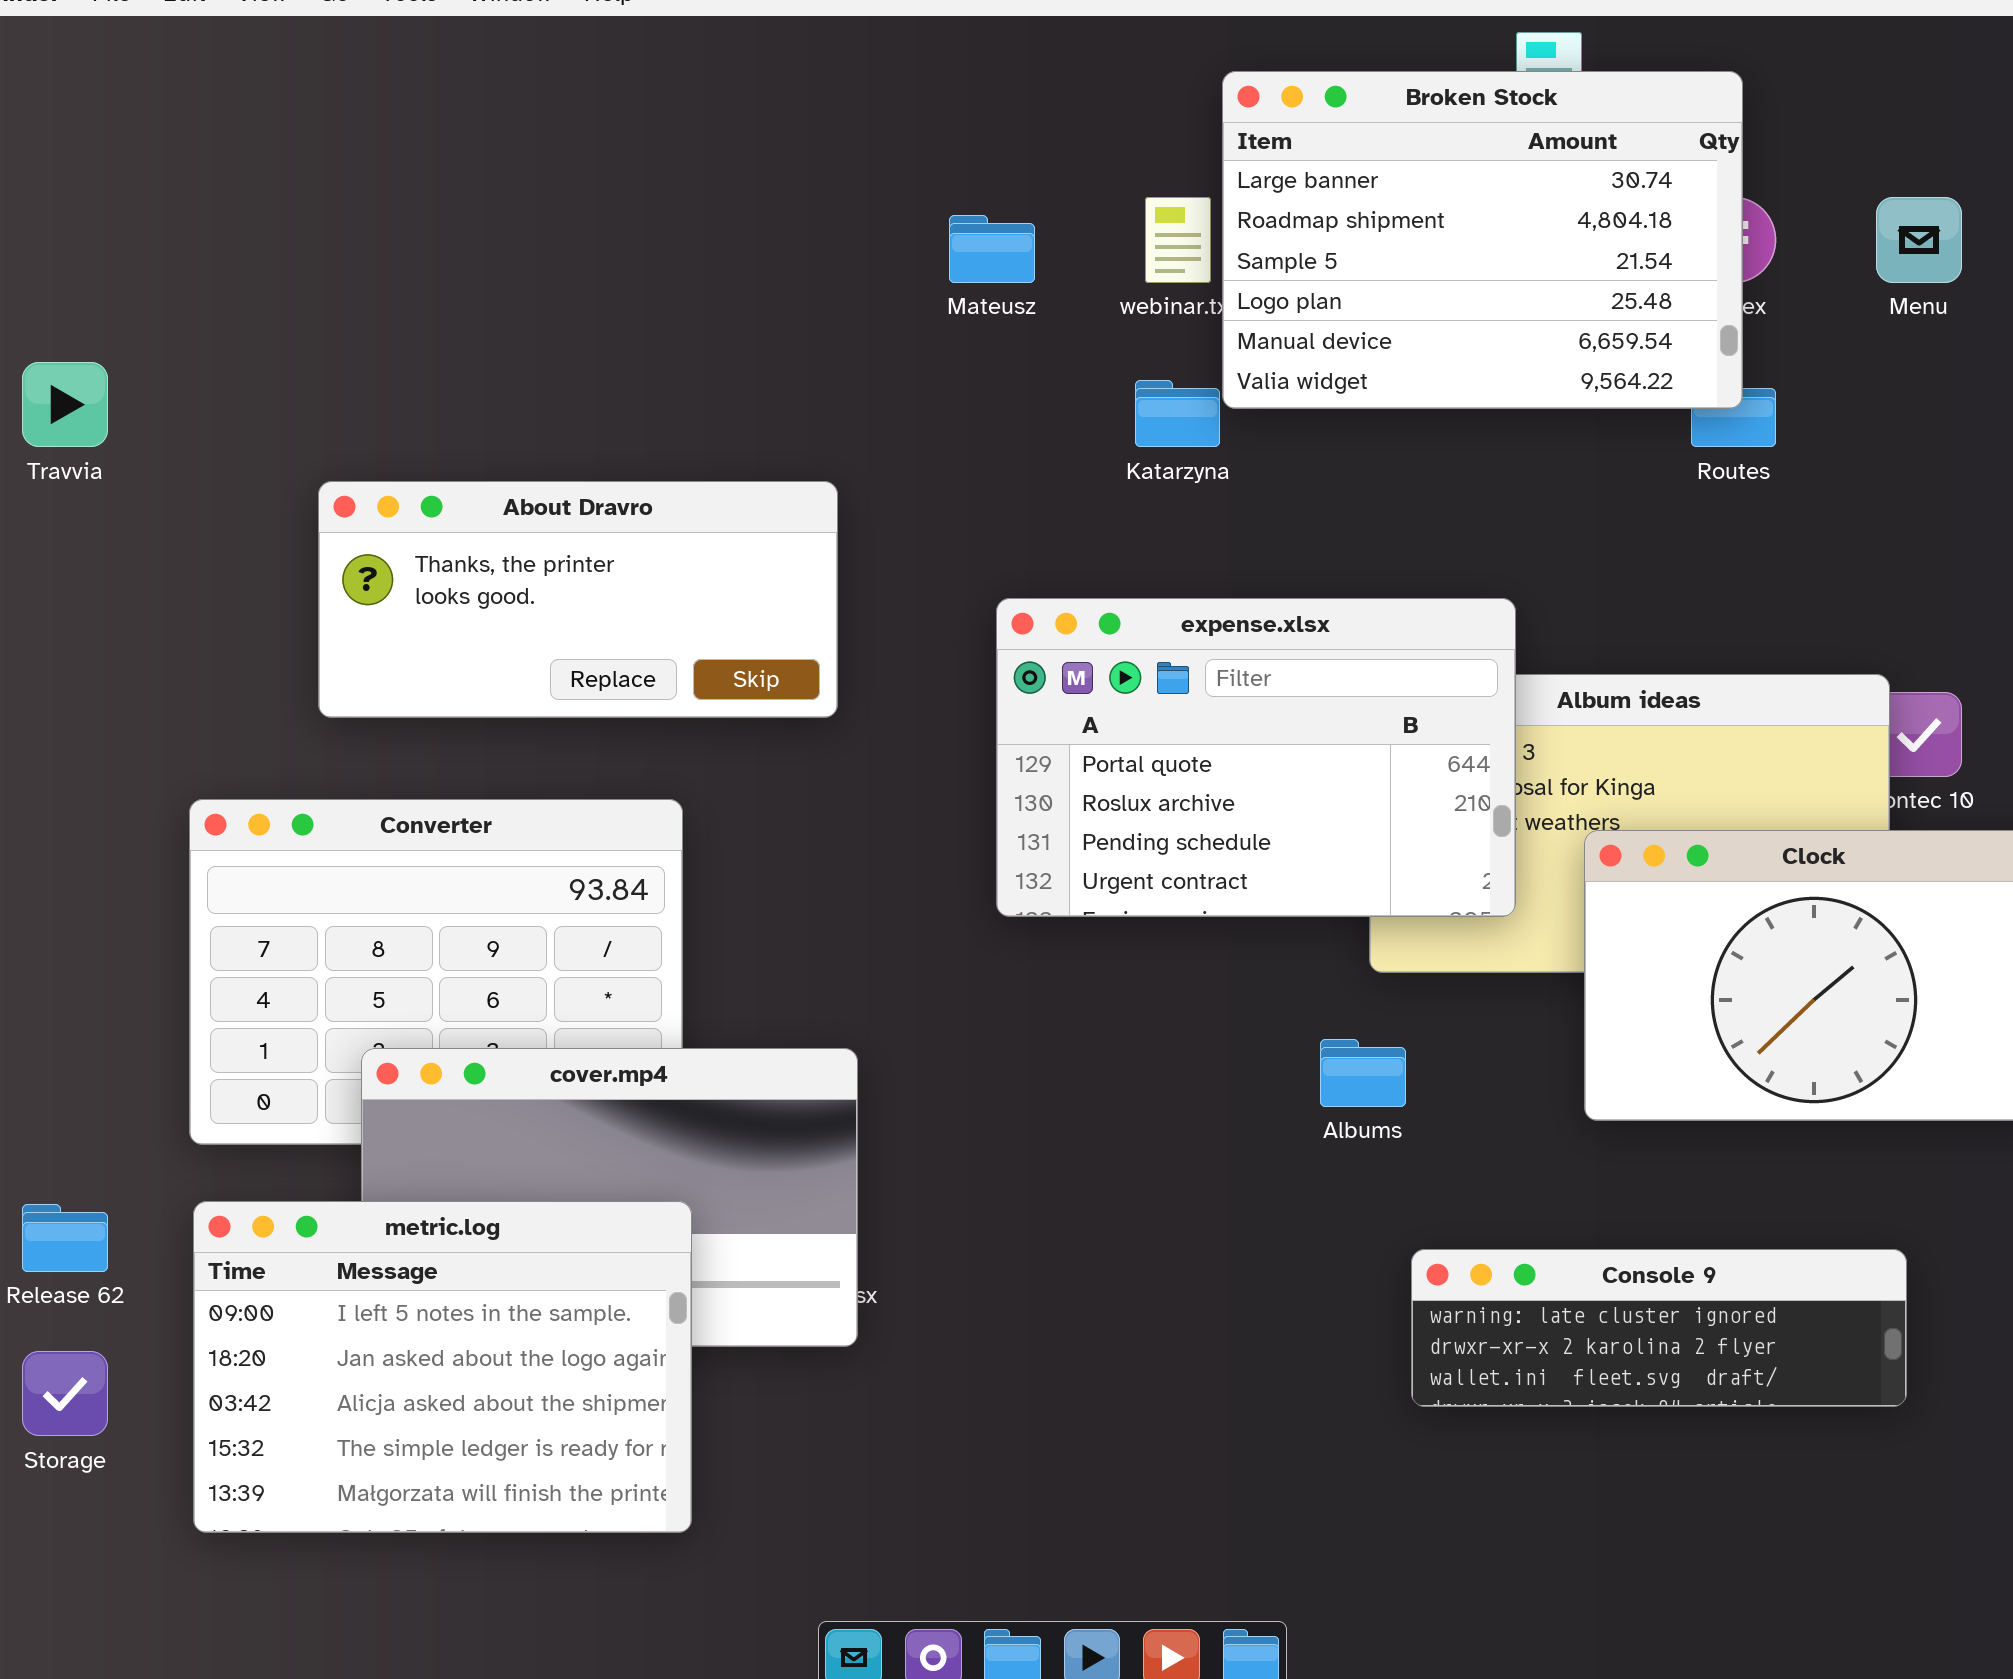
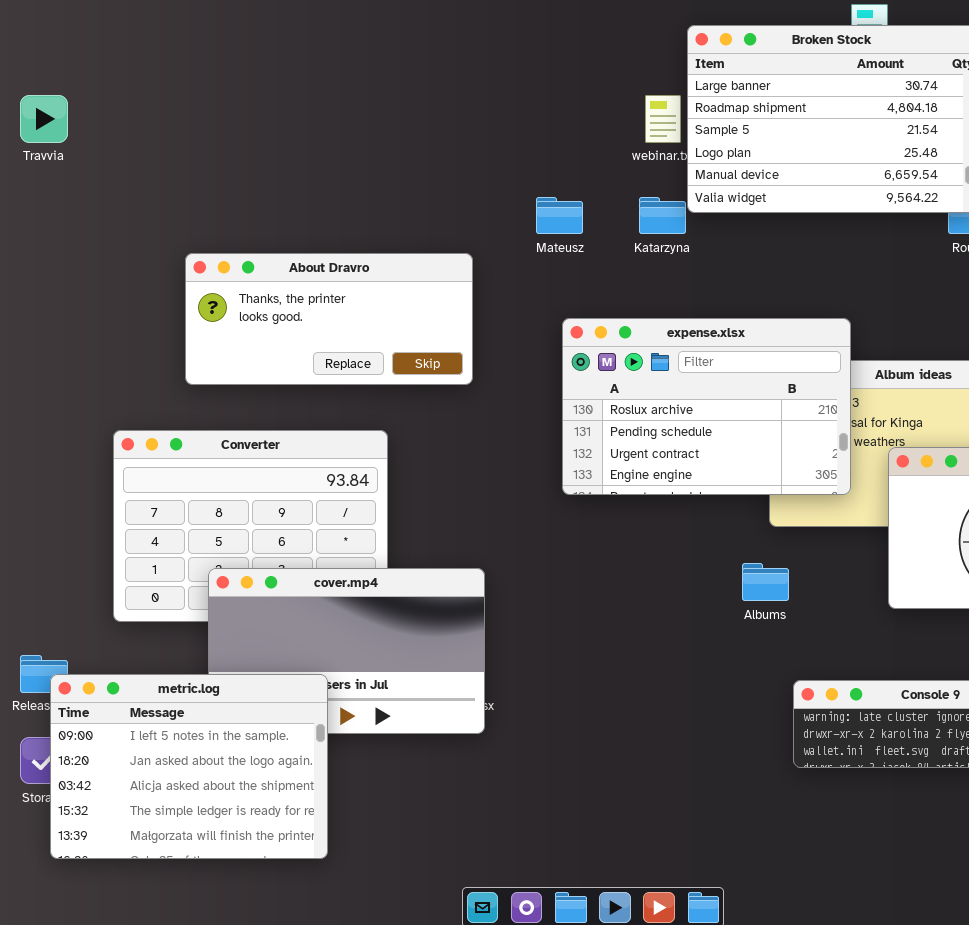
Mateusz: [949,215,1035,283] -> [536,197,583,234], moved
Travvia: [22,362,108,447] -> [20,95,68,143], moved
expense.xlsx: [996,598,1516,917] -> [562,318,851,495], scrolled down 1 row
metric.log: [193,1201,692,1533] -> [50,674,328,859], moved

